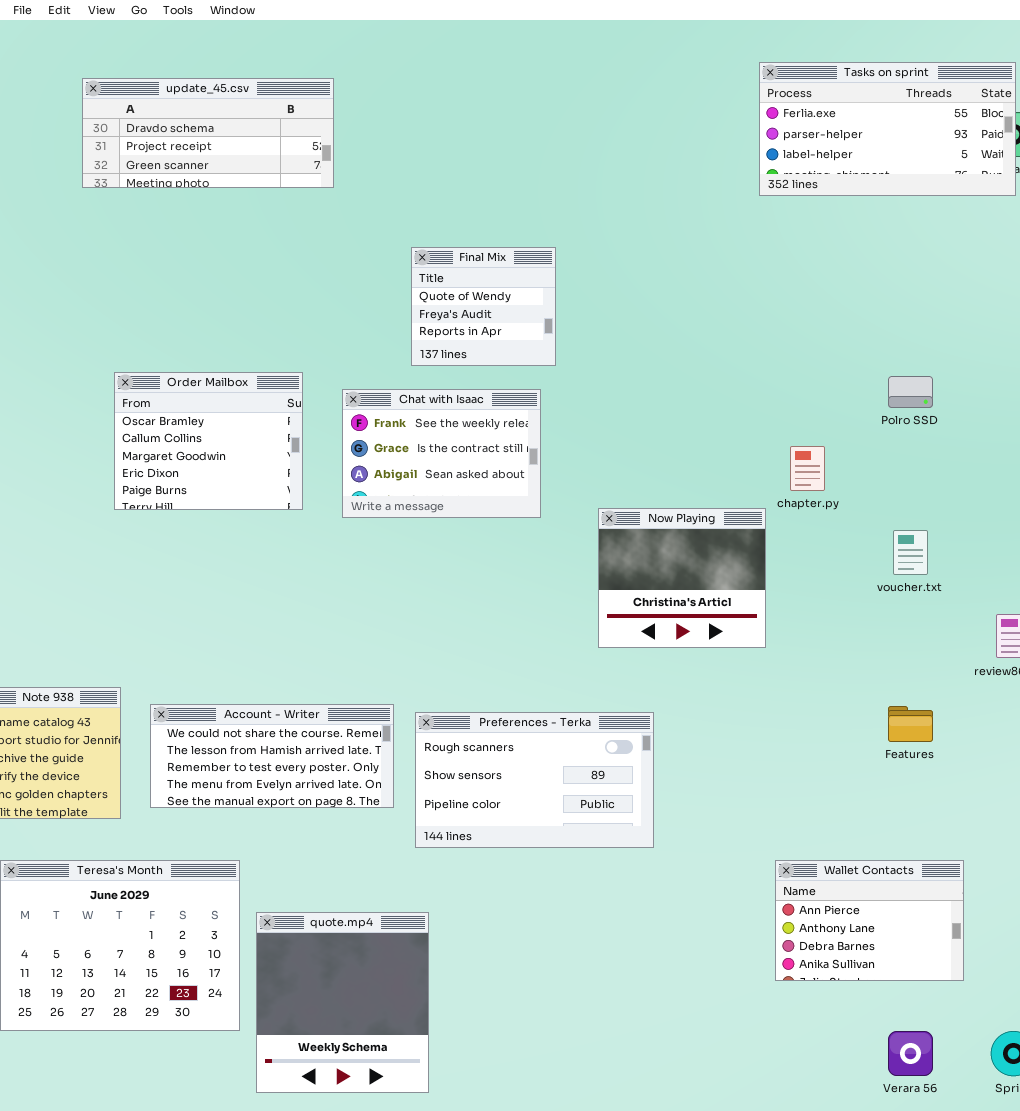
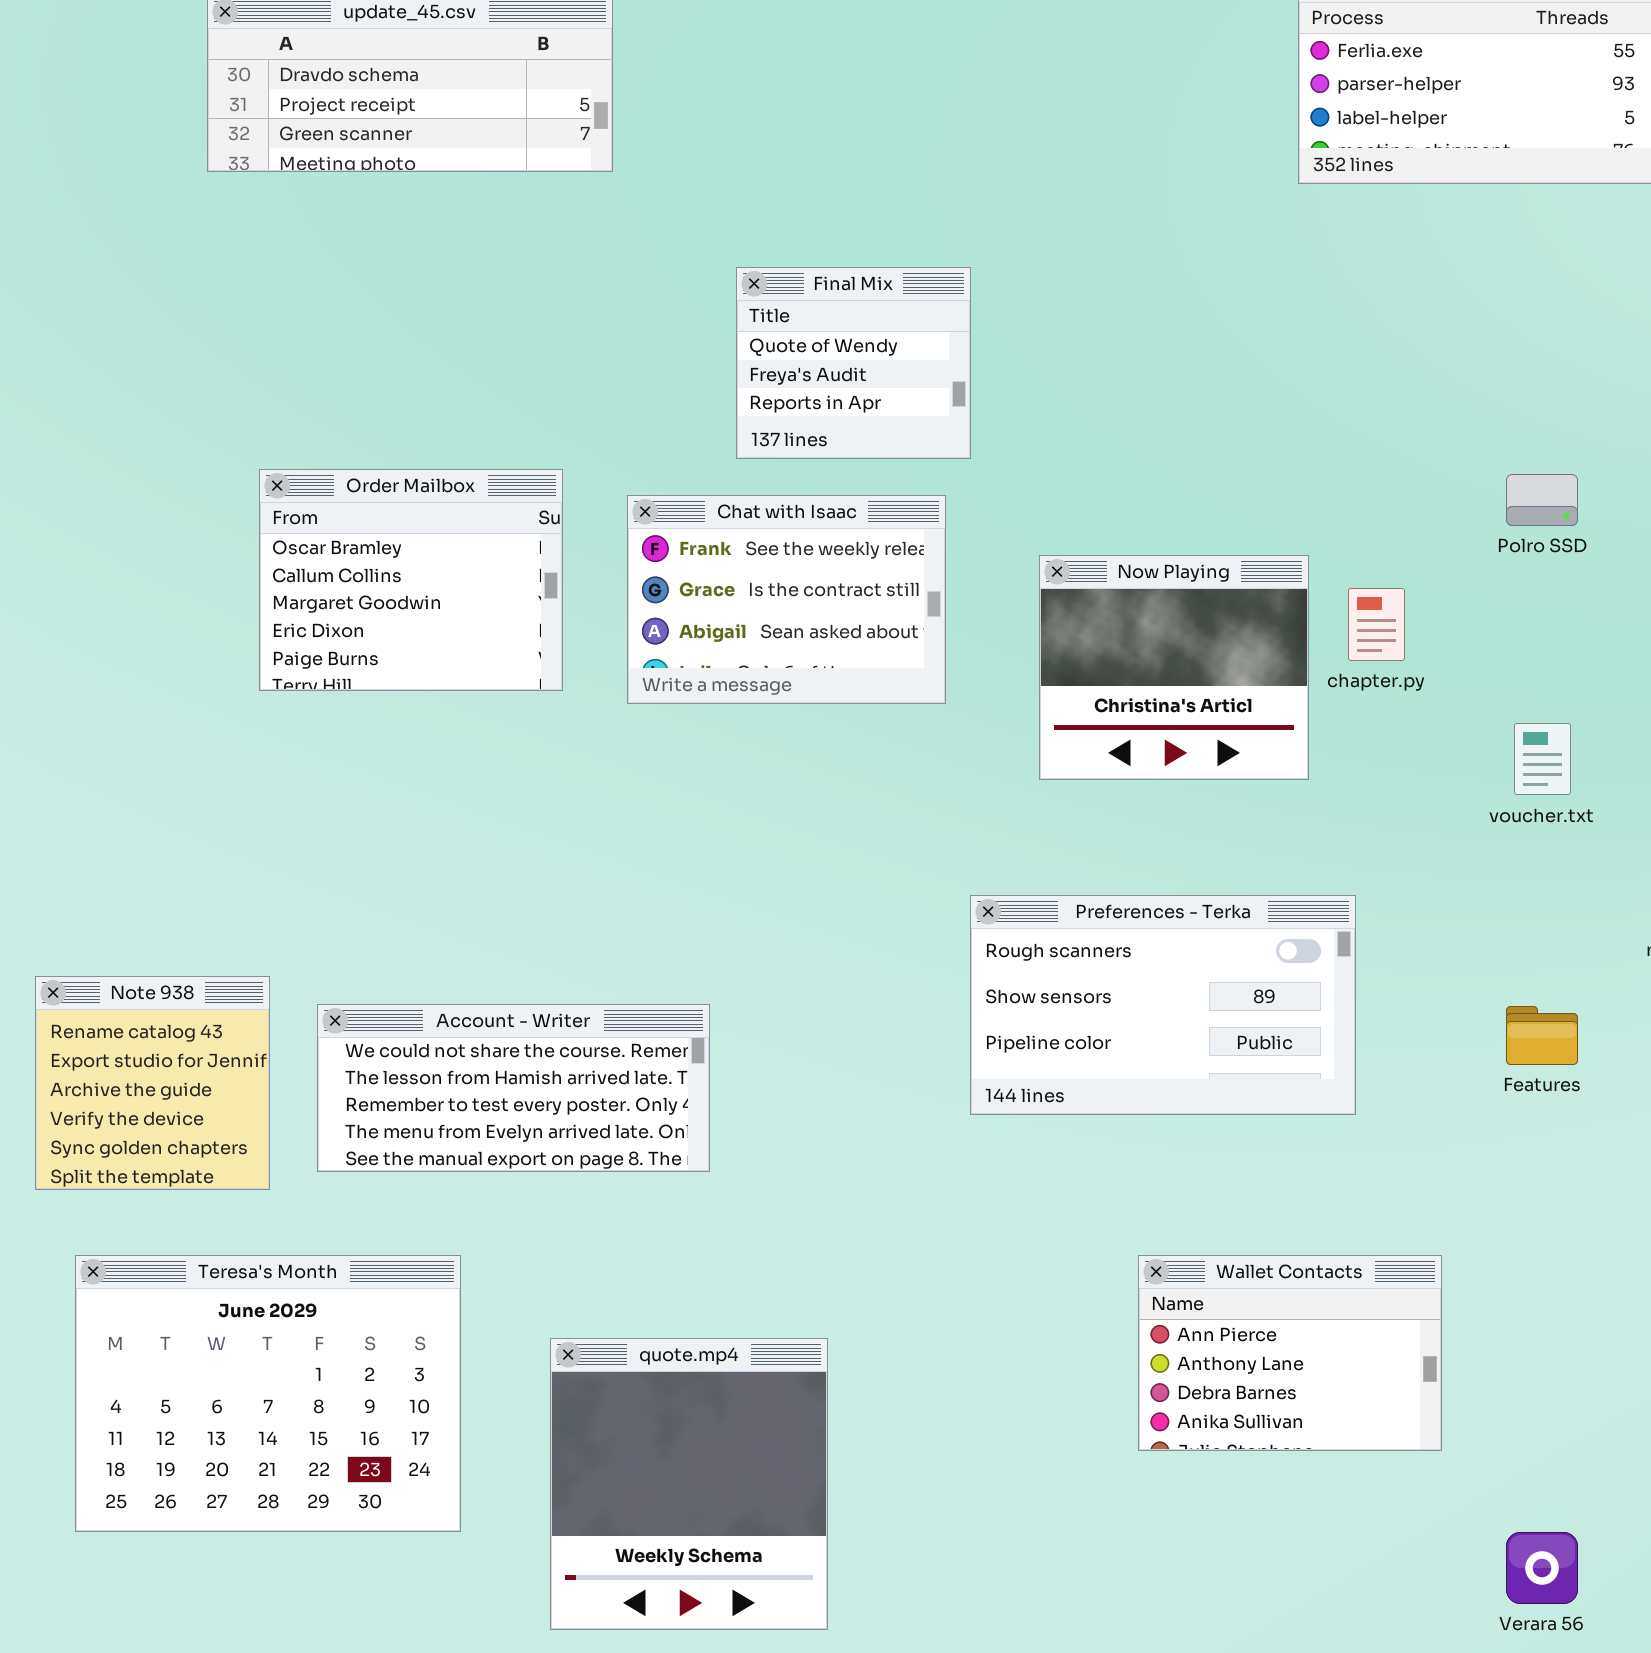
Now Playing: [598,508,766,648] -> [1039,555,1309,780], moved
Preferences - Terka: [415,712,654,848] -> [970,895,1356,1115], moved
Wallet Contacts: [775,860,964,981] -> [1138,1255,1442,1451], moved
quote.mp4: [256,912,429,1093] -> [550,1338,828,1630], moved

